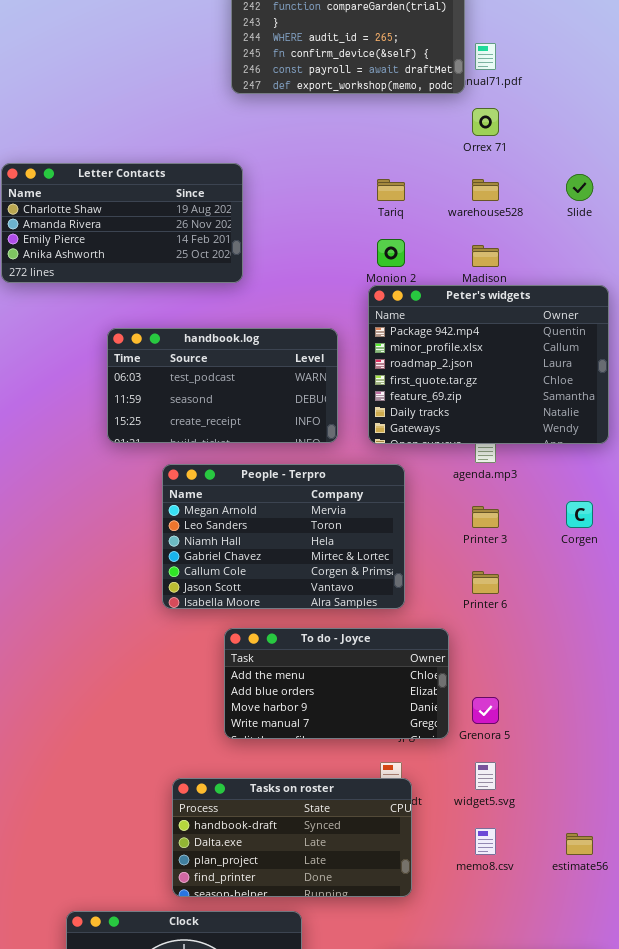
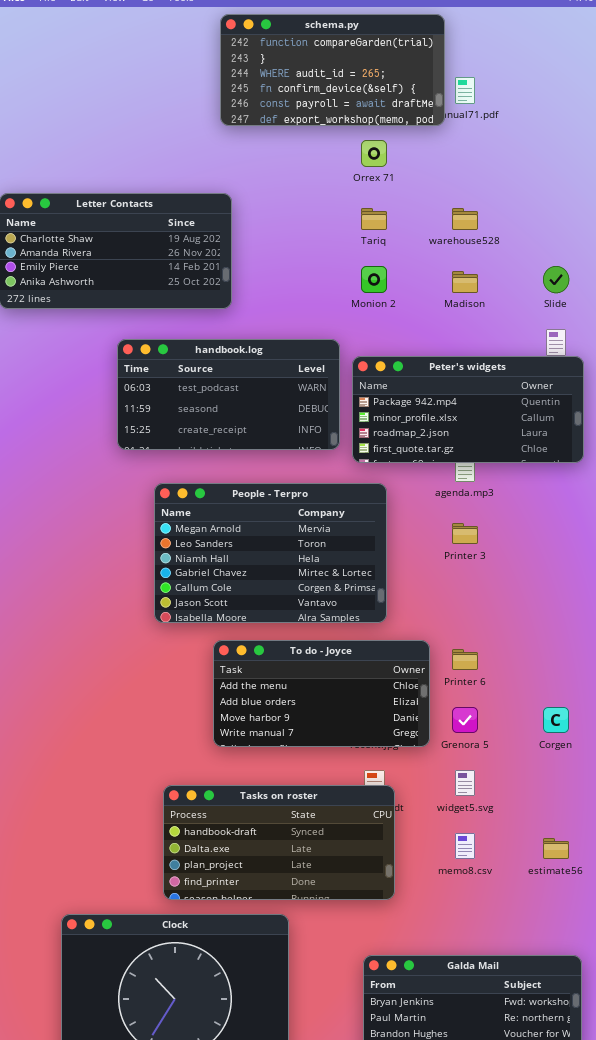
Orrex 71: [472,108,499,136] -> [361,140,387,167], moved
Slide: [566,174,593,201] -> [543,266,569,293], moved
Peter's widgets: [368,285,609,444] -> [352,356,584,463], resized
handbook.log: [107,328,338,443] -> [117,339,340,450], moved
Corgen: [566,501,593,528] -> [543,707,569,733], moved
Printer 6: [472,571,499,594] -> [452,649,478,670], moved

